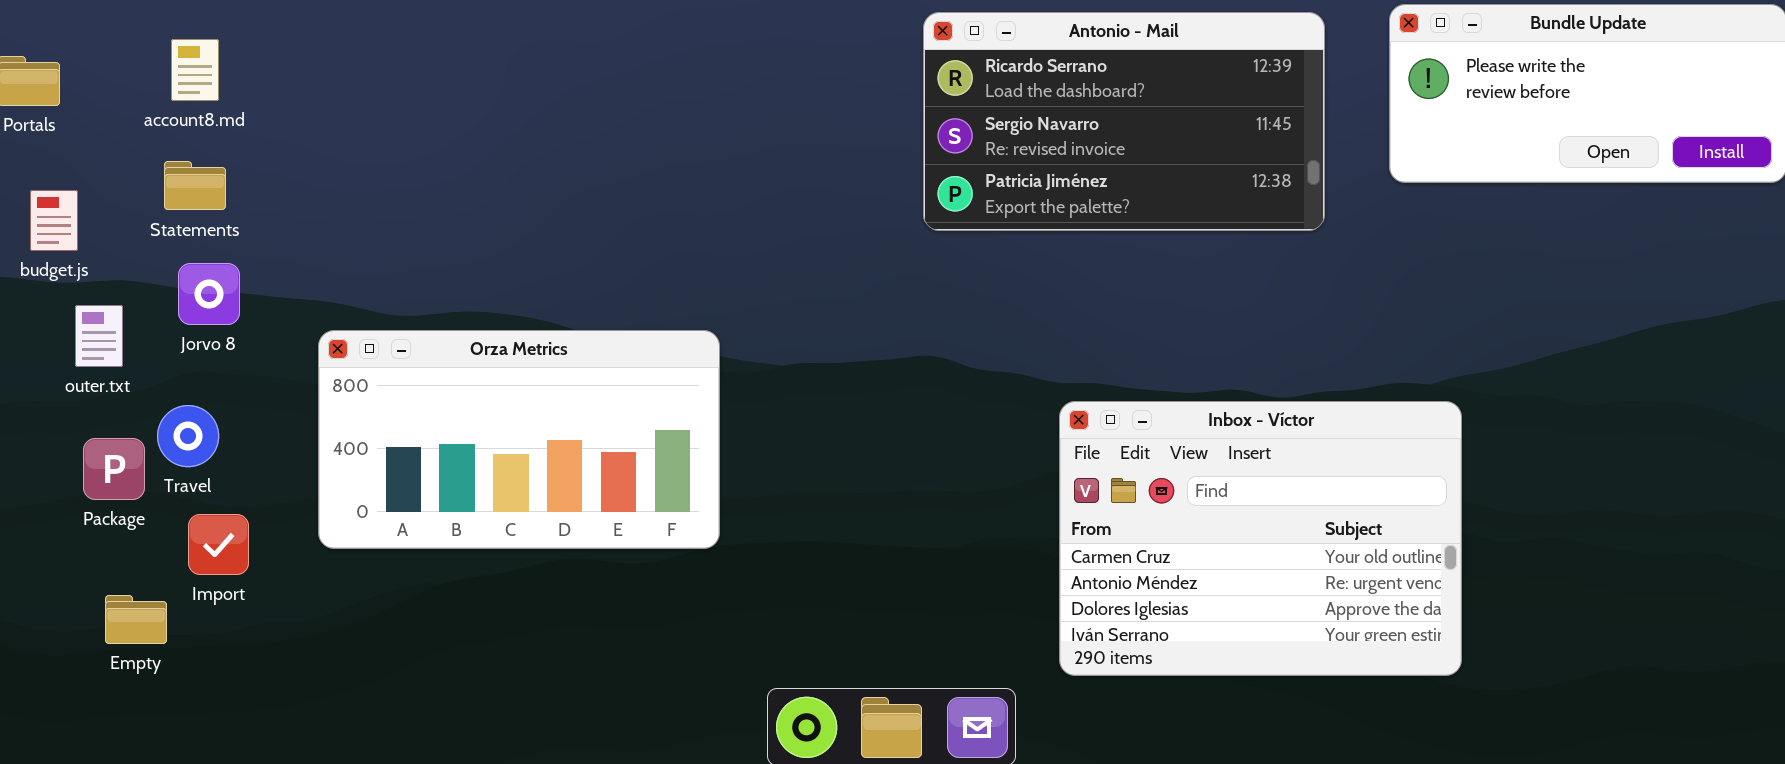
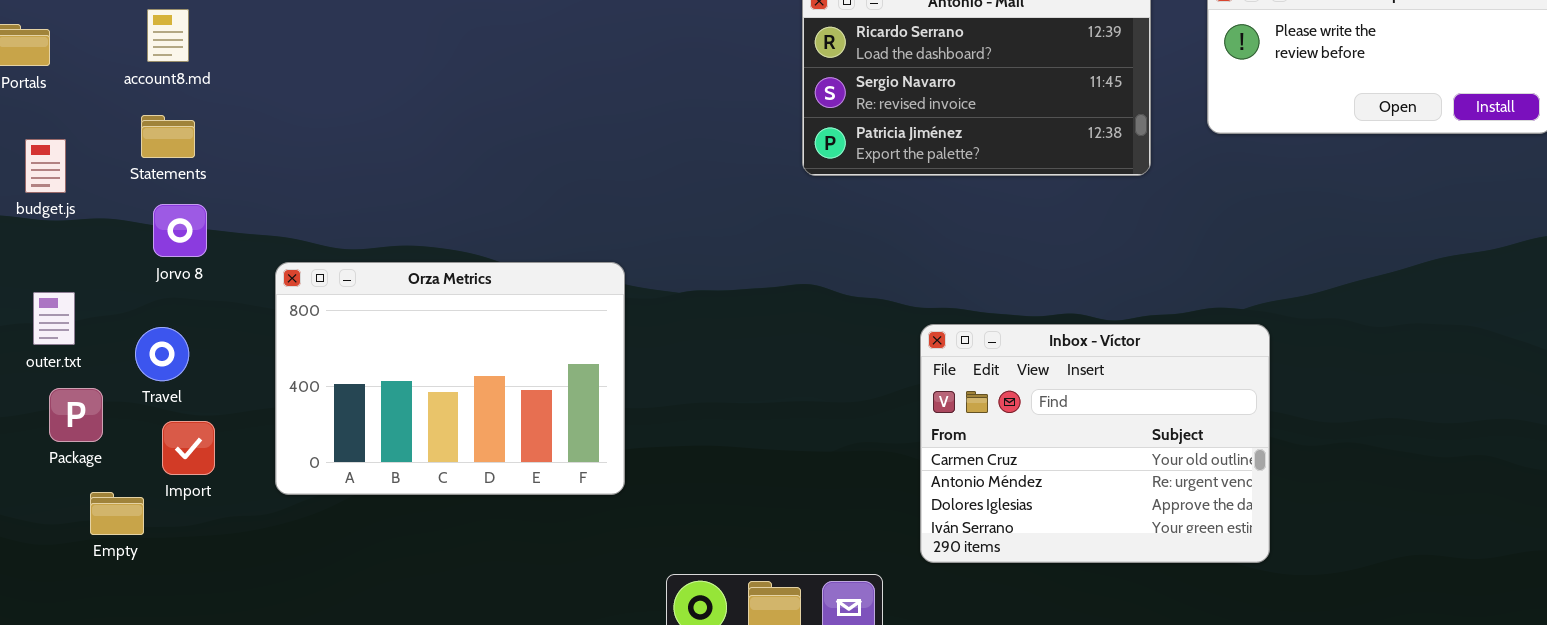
outer.txt: [75,305,123,367] -> [33,292,75,345], moved
Orza Metrics: [318,330,720,549] -> [275,262,625,495], resized
Package: [83,438,145,500] -> [49,388,103,442], moved

